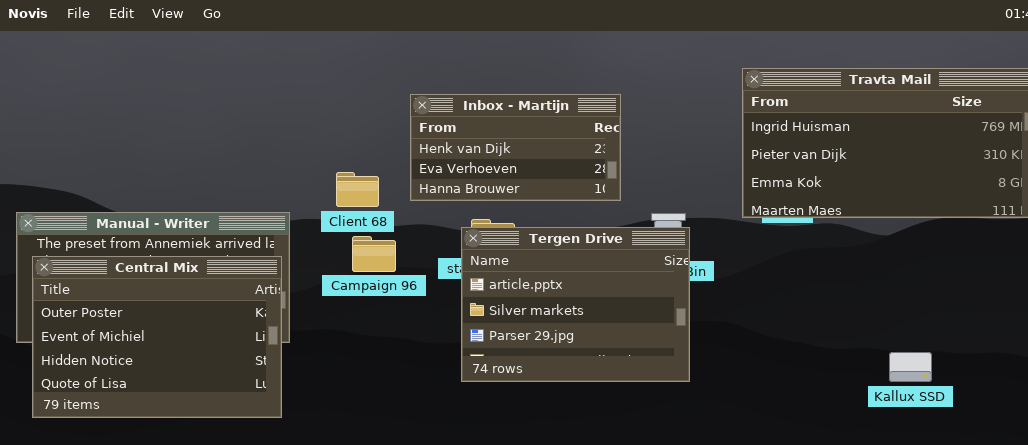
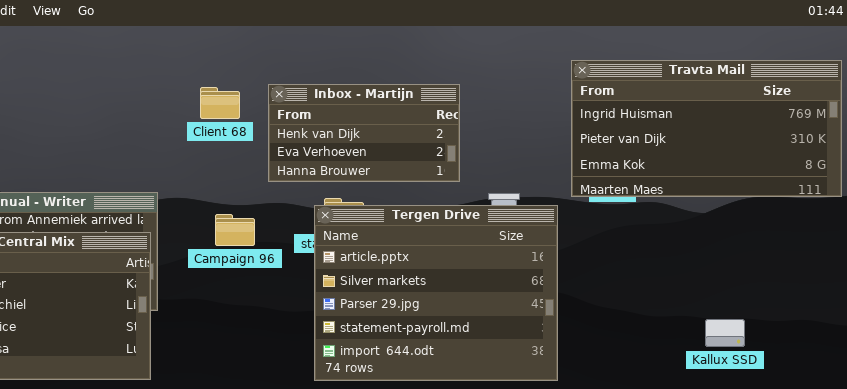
Client 68: [336,172,379,207] -> [200,87,240,119], moved
Tergen Drive: [461,227,690,382] -> [314,205,558,381], resized

